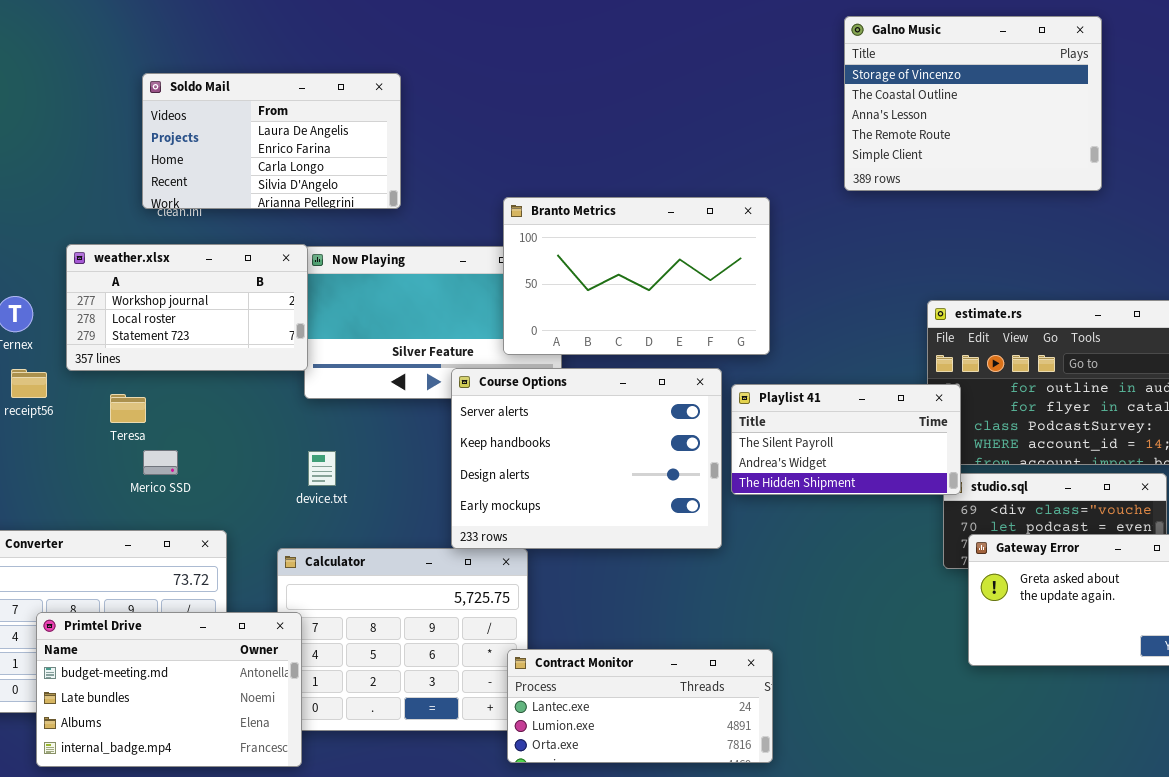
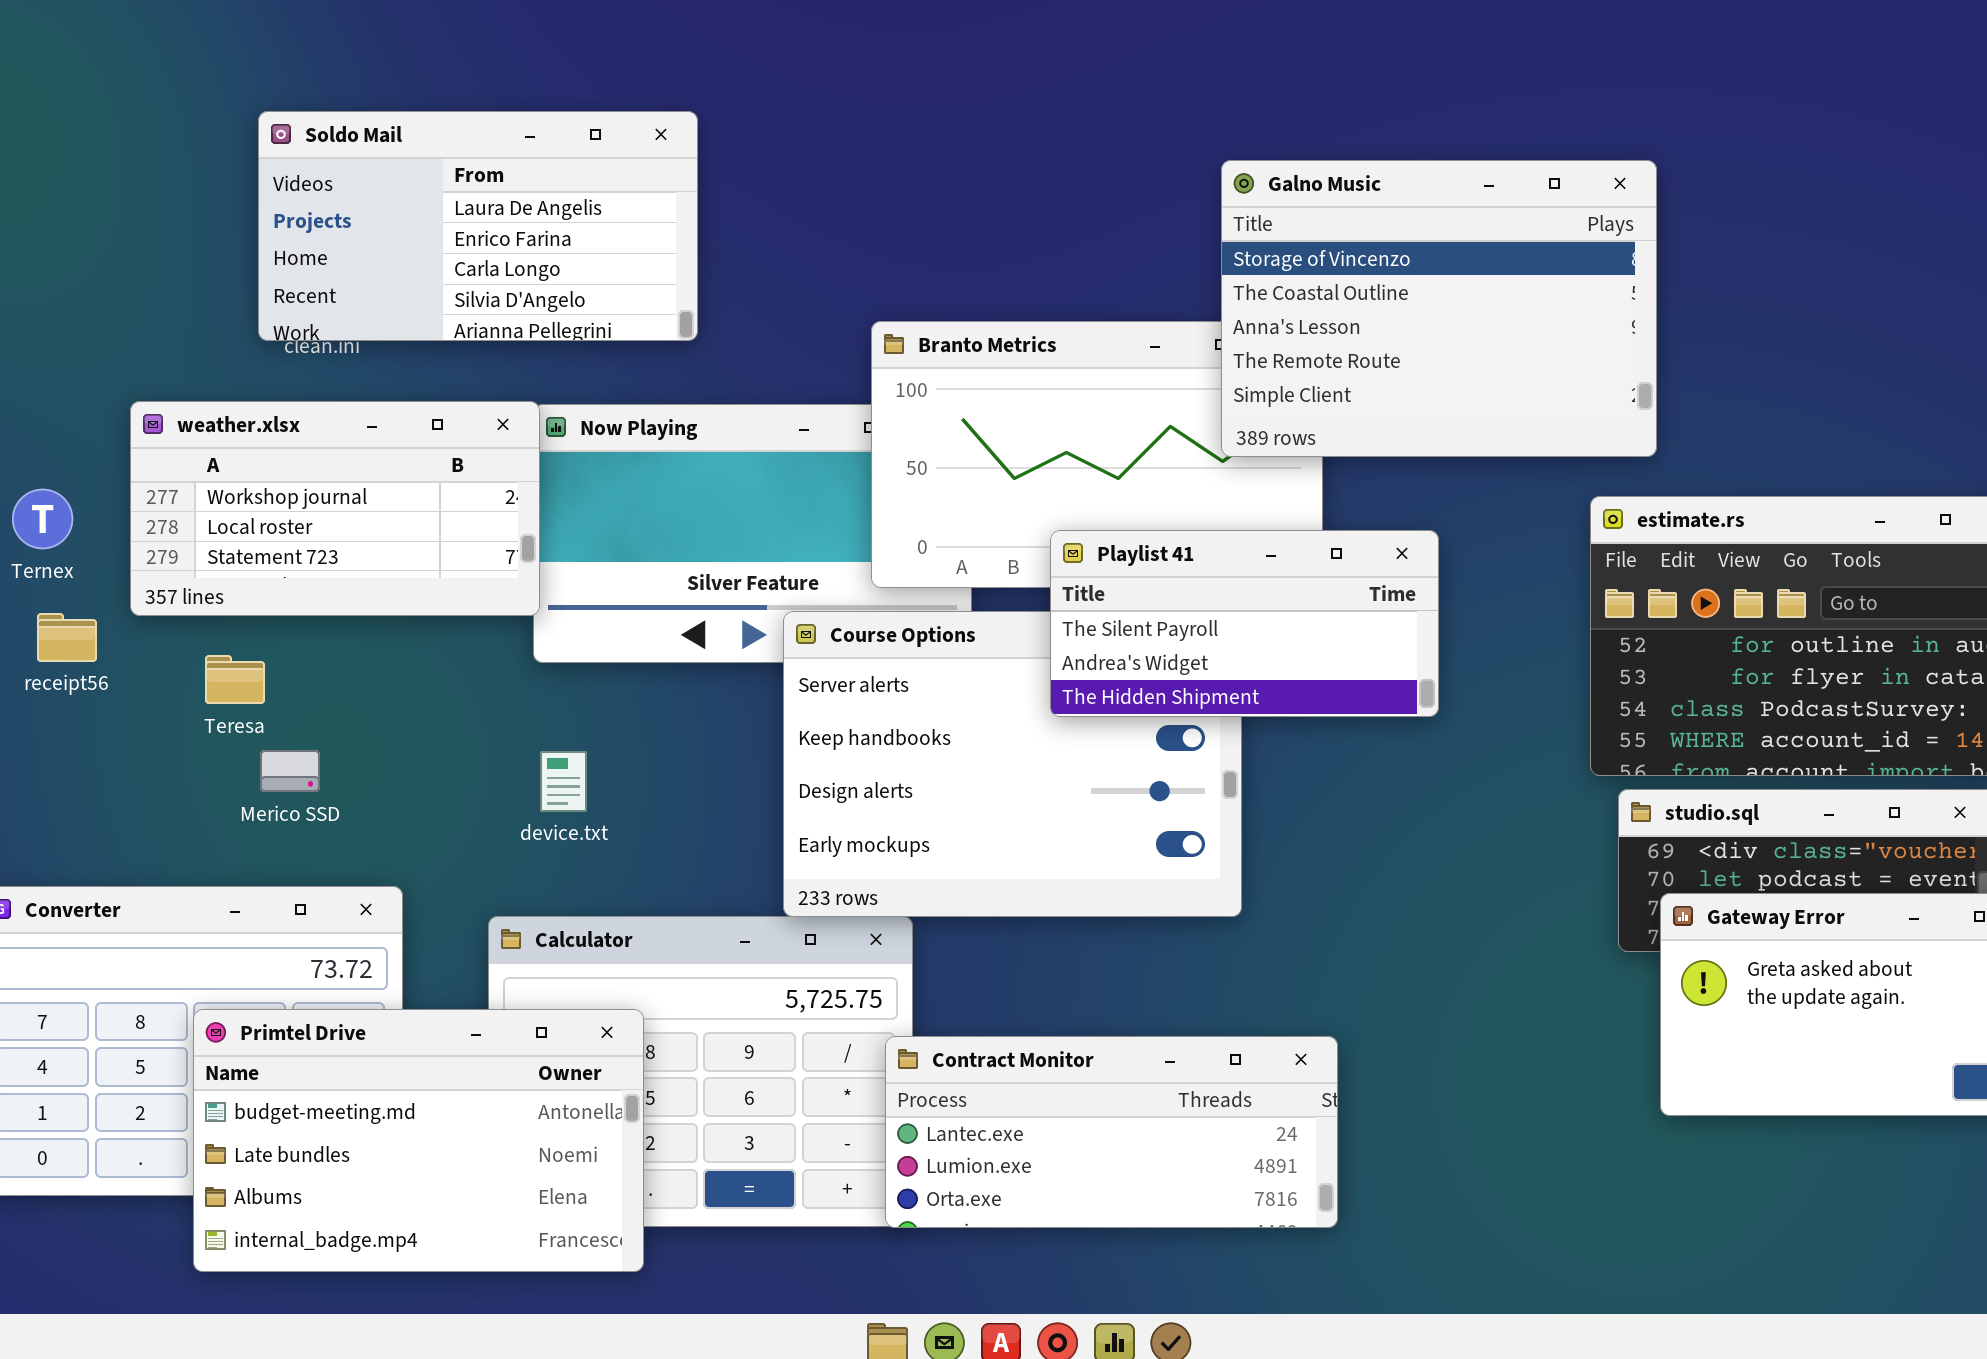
Galno Music: [844,16,1102,191] -> [1221,160,1657,457], moved
Playlist 41: [731,384,961,495] -> [1050,530,1439,717], moved
Primtel Drive: [36,612,302,767] -> [193,1009,644,1272], moved
Contract Monitor: [507,649,773,763] -> [885,1036,1338,1228], moved

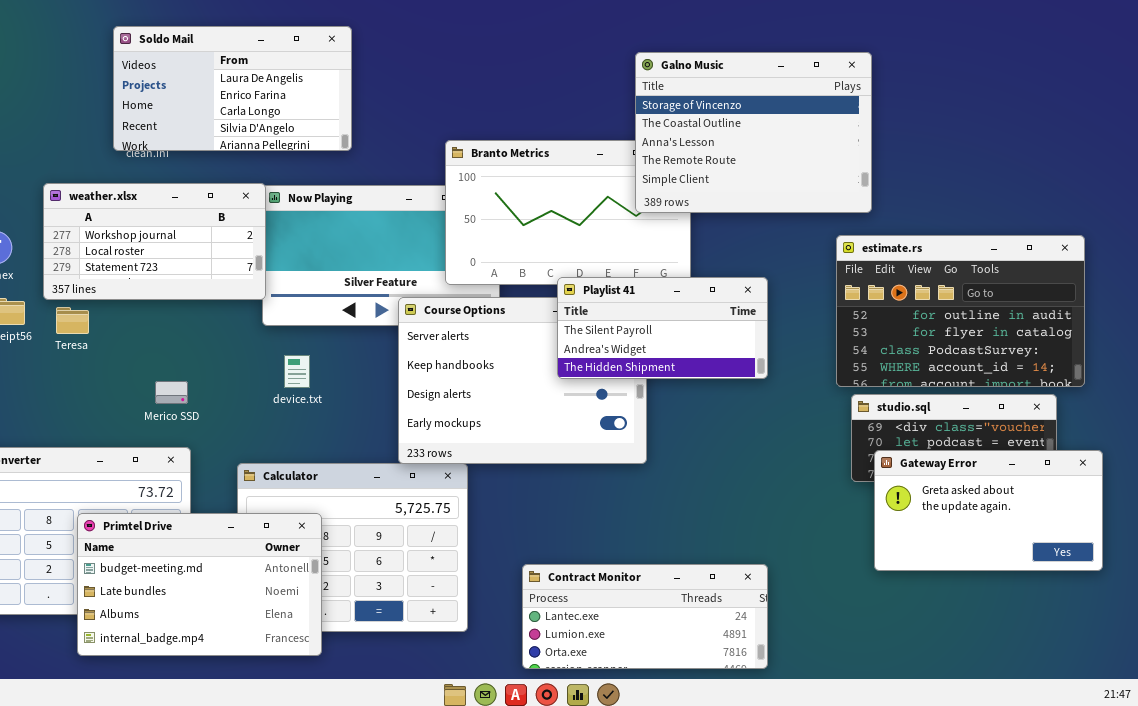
Playlist 41: [1050,530,1439,717] -> [557,277,768,379], moved
Teresa: [205,655,265,704] -> [56,307,89,334], moved
Merico SSD: [260,750,320,792] -> [155,381,188,404], moved
device.txt: [540,751,587,812] -> [284,355,310,388], moved
Contract Monitor: [885,1036,1338,1228] -> [522,564,768,669], moved

